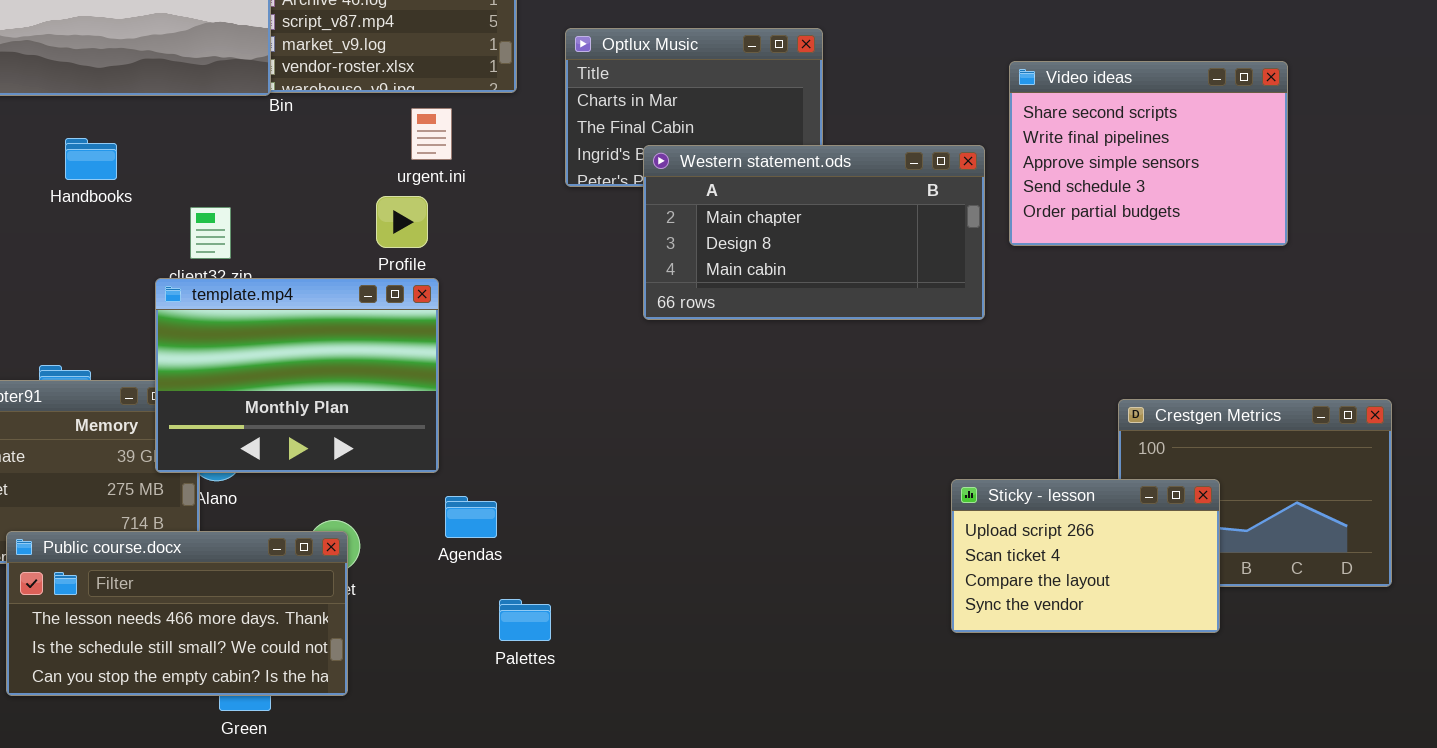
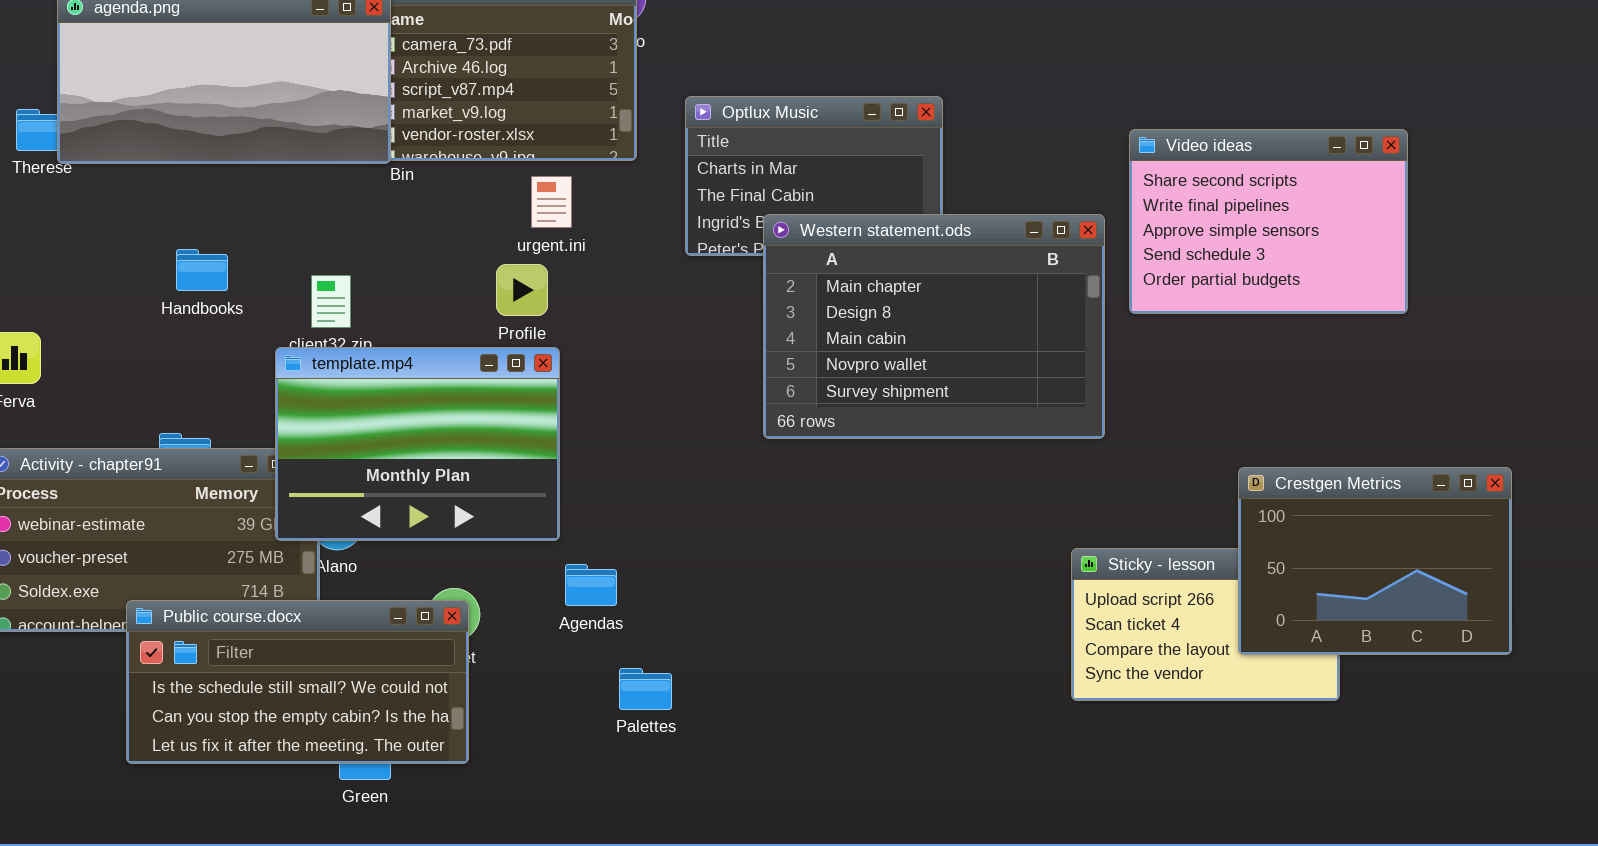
Handbooks: [65,138,117,180] -> [176,249,228,291], moved
Western statement.ods: [643,145,985,320] -> [763,214,1105,439], resized
Crestgen Metrics: [1118,399,1392,587] -> [1238,467,1512,655], raised
Public course.docx: [6,531,348,696] -> [126,600,469,764], scrolled down 1 row

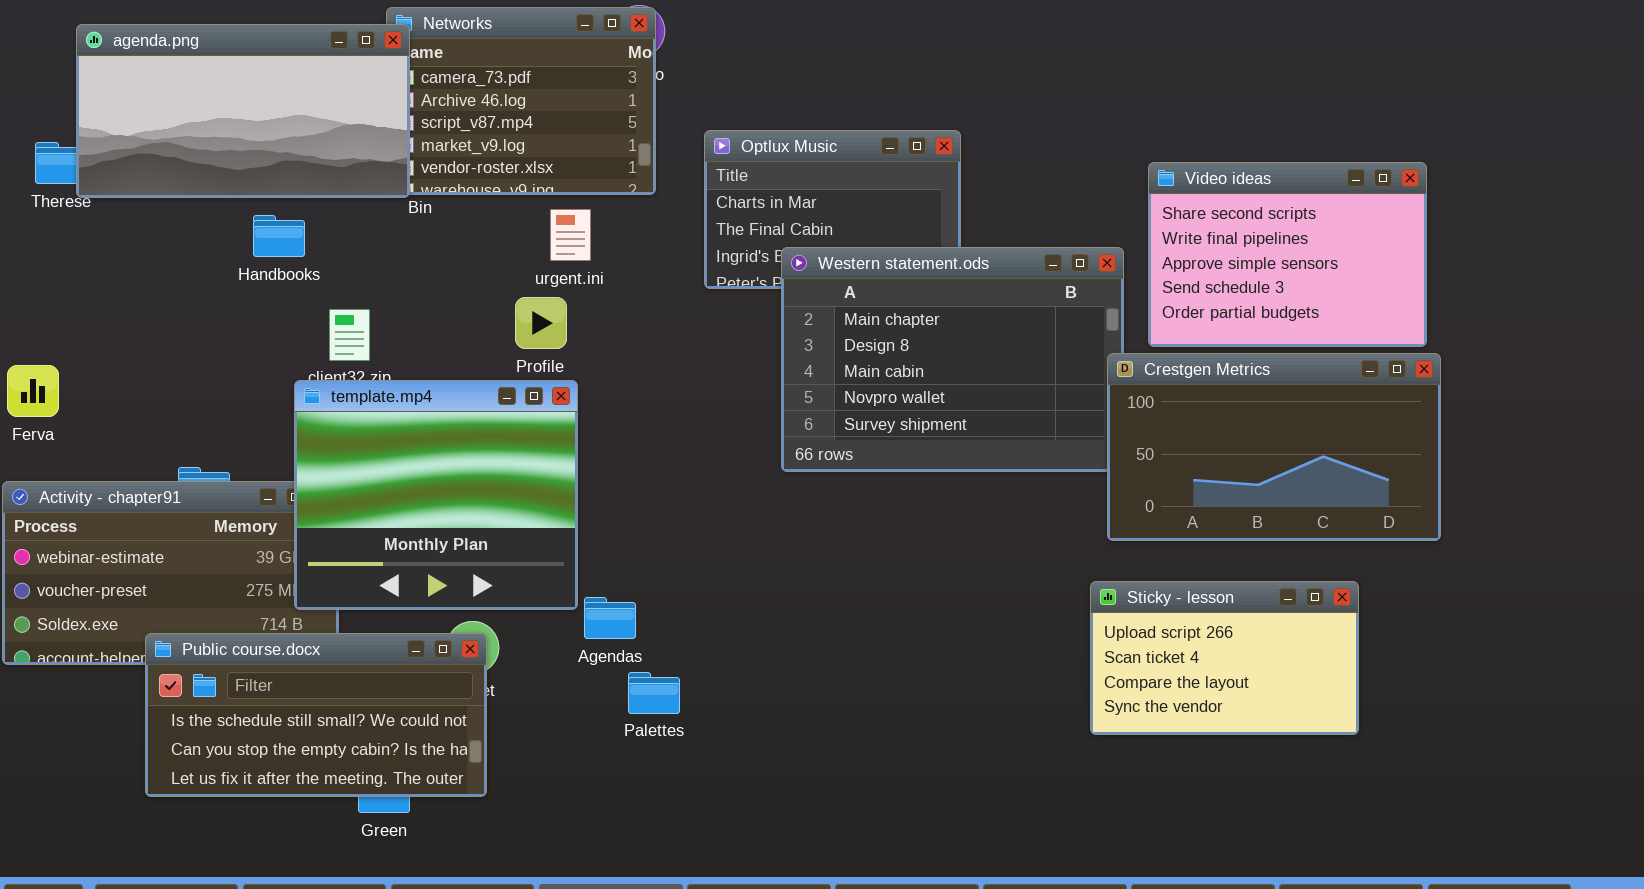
Handbooks: [176,249,228,291] -> [253,215,305,257], moved
template.mp4: [275,347,560,541] -> [294,380,578,610], resized
Crestgen Metrics: [1238,467,1512,655] -> [1107,353,1441,541], moved, resized
Palettes: [619,668,672,710] -> [628,672,680,714], moved

